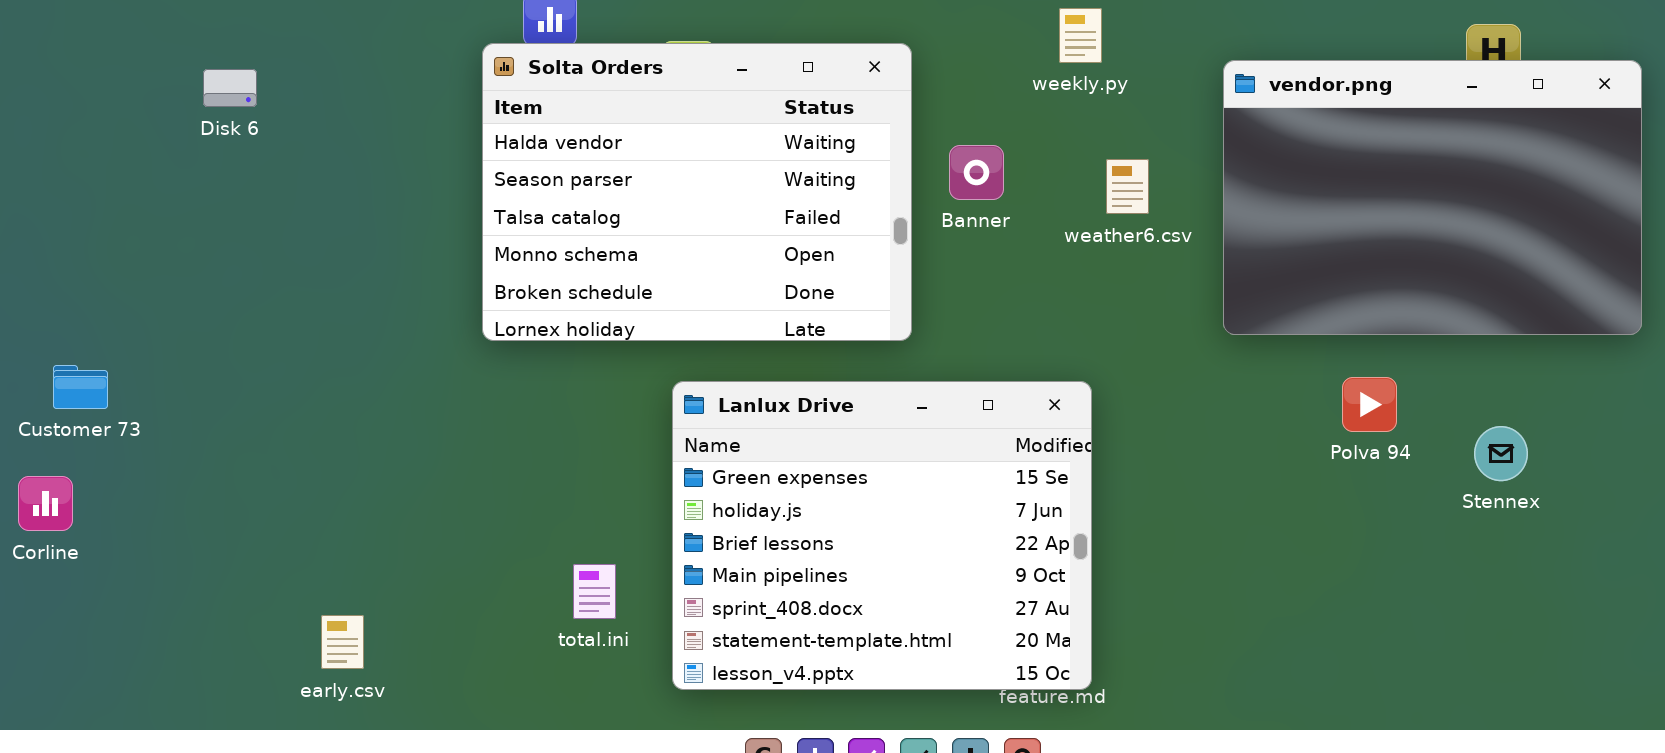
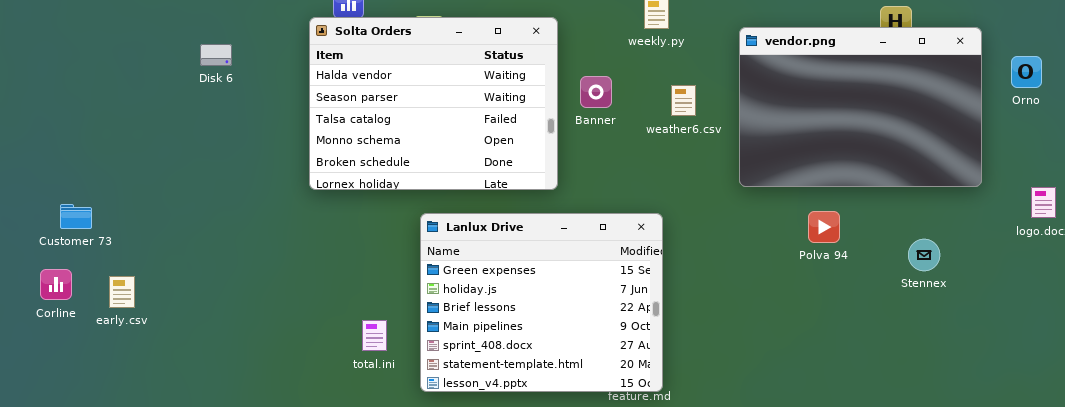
Disk 6: [203,69,257,107] -> [200,44,232,66], moved
Stennex: [1474,426,1528,481] -> [908,239,940,271], moved
early.csv: [321,615,364,669] -> [109,276,135,308], moved

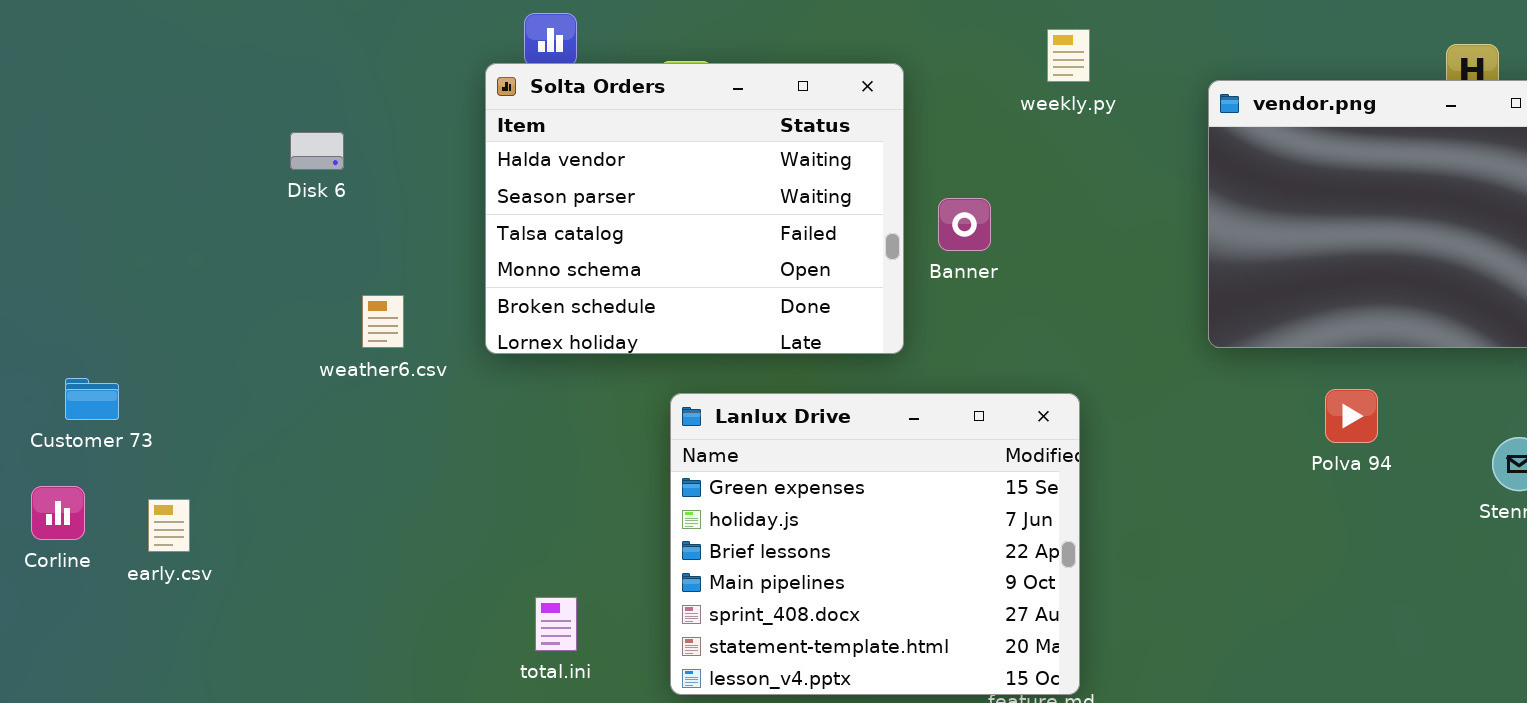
Disk 6: [200,44,232,66] -> [290,132,344,170], moved
Banner: [580,76,612,108] -> [938,198,991,251], moved
weather6.csv: [671,85,696,116] -> [362,295,404,348], moved
total.ini: [362,320,387,351] -> [535,597,577,651], moved

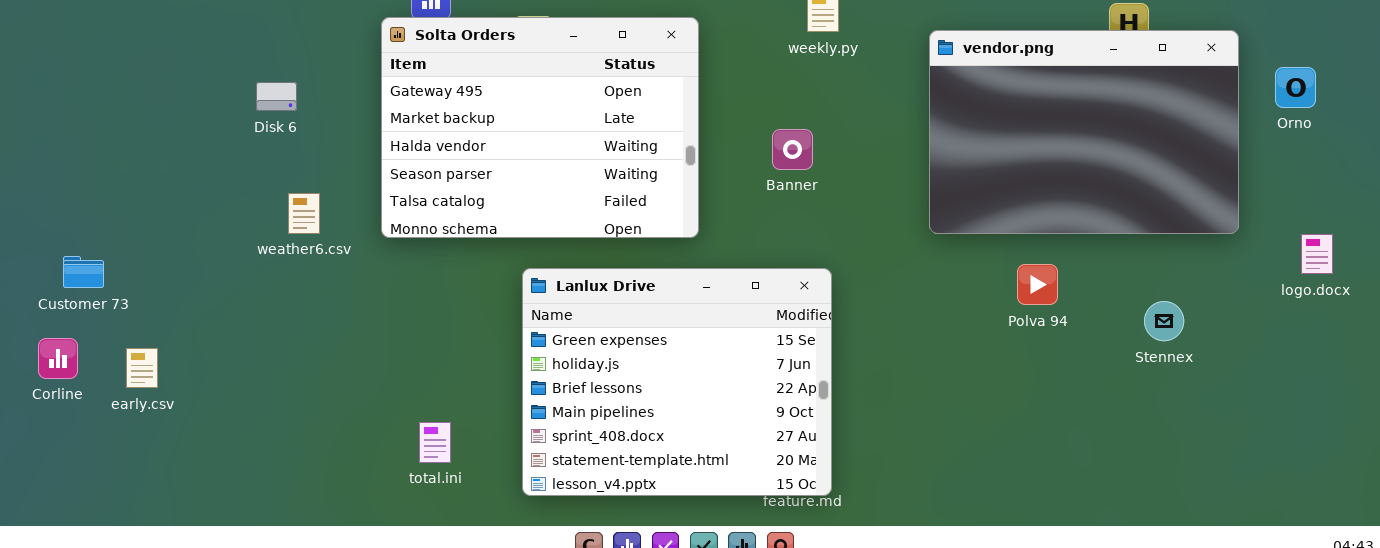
Solta Orders: [485,63,904,354] -> [381,17,699,238], scrolled up 2 rows
Disk 6: [290,132,344,170] -> [256,82,297,111], moved
Banner: [938,198,991,251] -> [772,129,813,170], moved

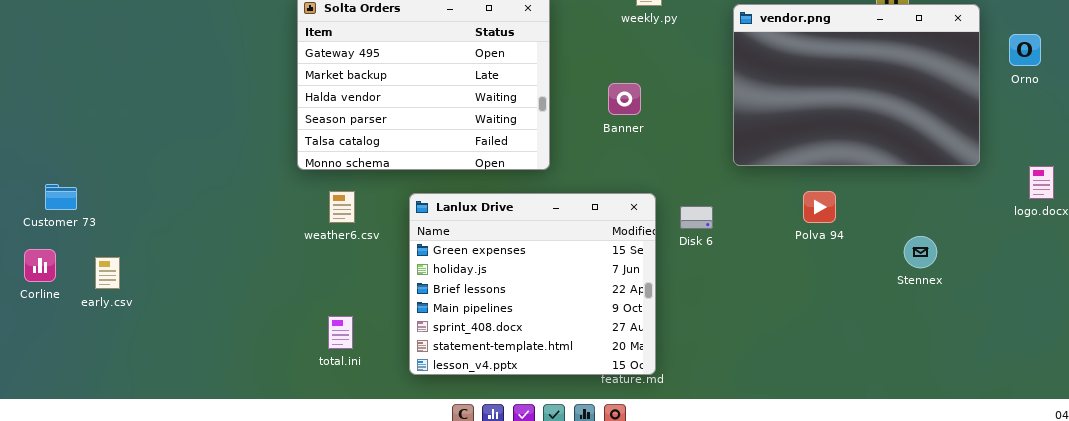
Disk 6: [256,82,297,111] -> [680,206,713,229], moved
weather6.csv: [288,193,320,234] -> [329,191,355,223], moved
Stennex: [1144,301,1184,341] -> [904,236,937,268], moved

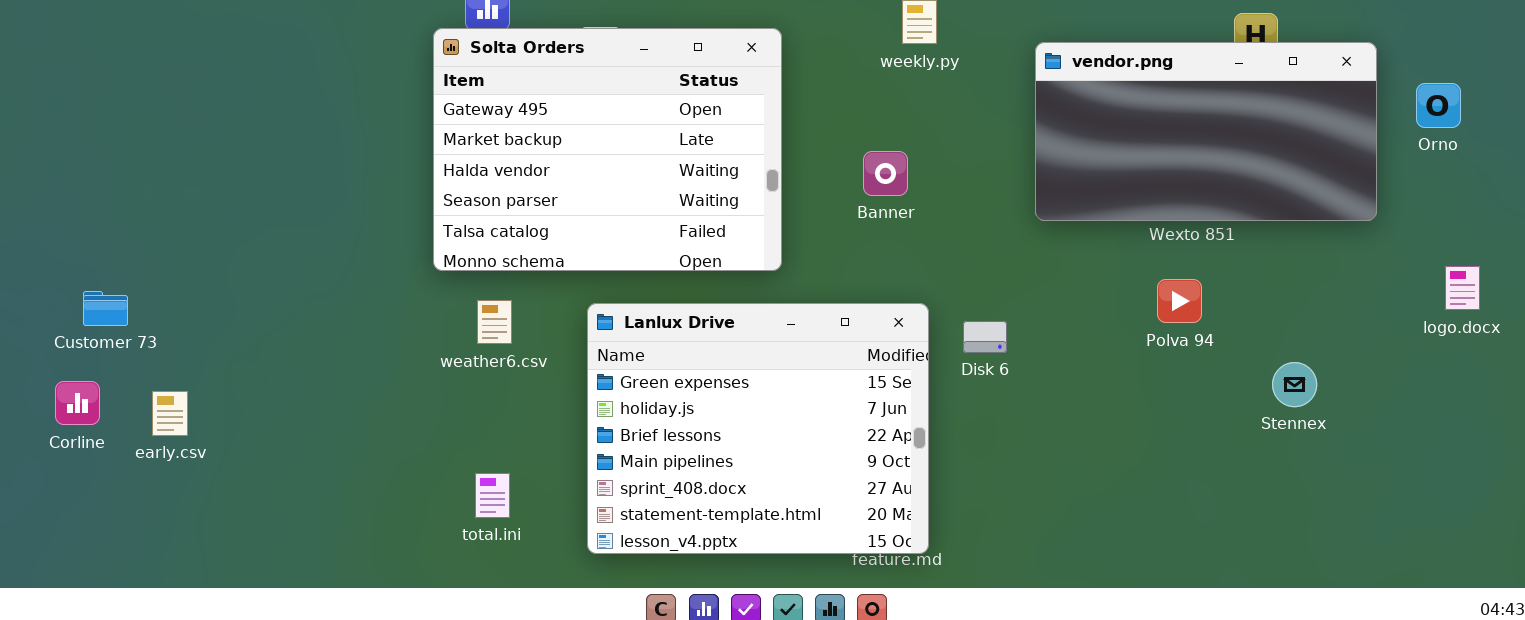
vendor.png: [733,4,980,166] -> [1035,42,1377,221], resized
Polva 94: [803,191,836,223] -> [1157,279,1202,323], moved

